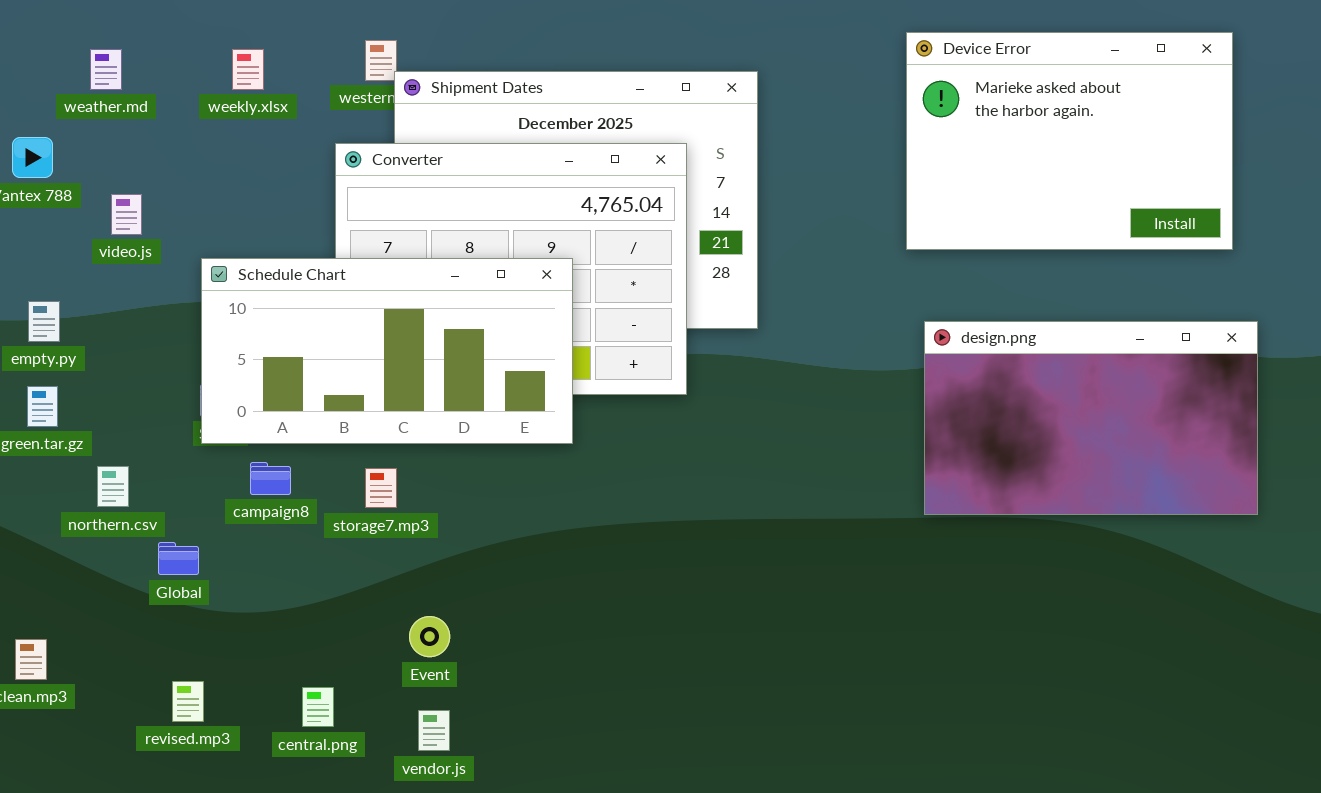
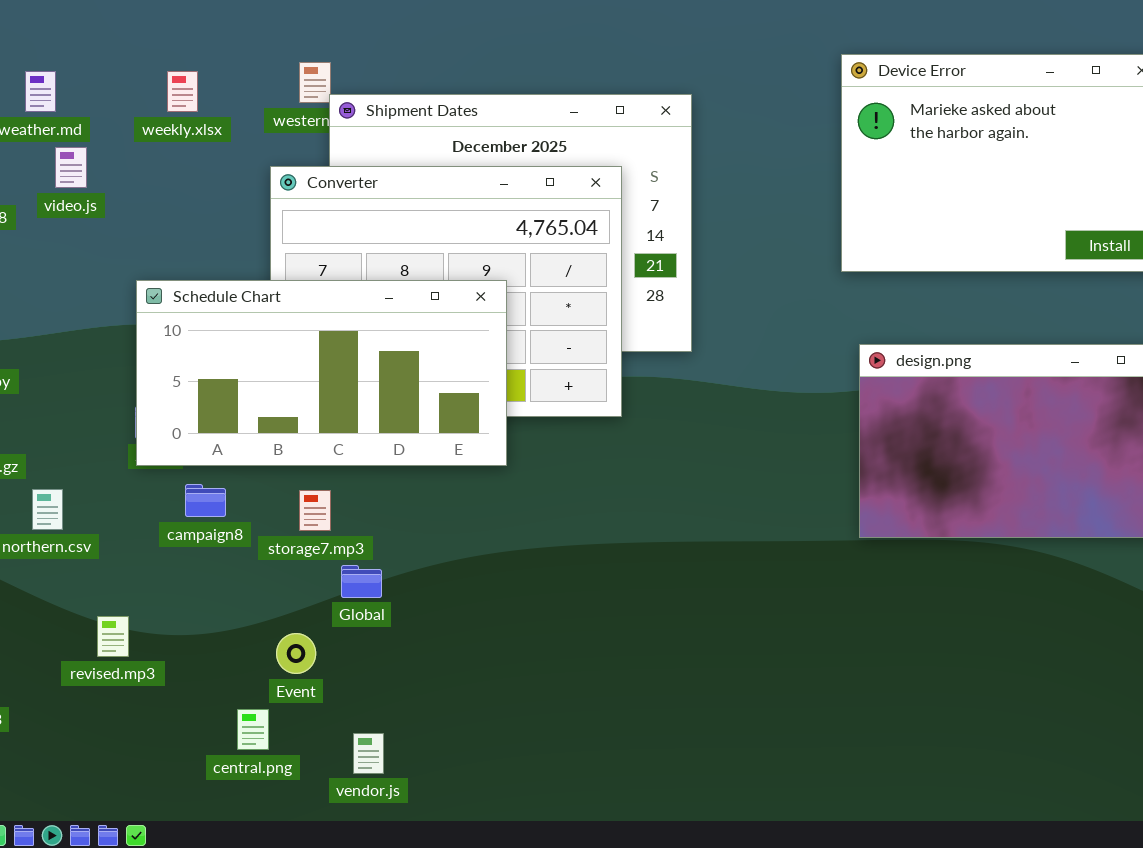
video.js: [111,194,142,235] -> [55,147,87,188], moved
Global: [158,542,199,575] -> [341,565,382,598], moved
Event: [409,616,450,657] -> [276,633,316,674], moved
revised.mp3: [172,681,204,722] -> [97,616,129,657], moved

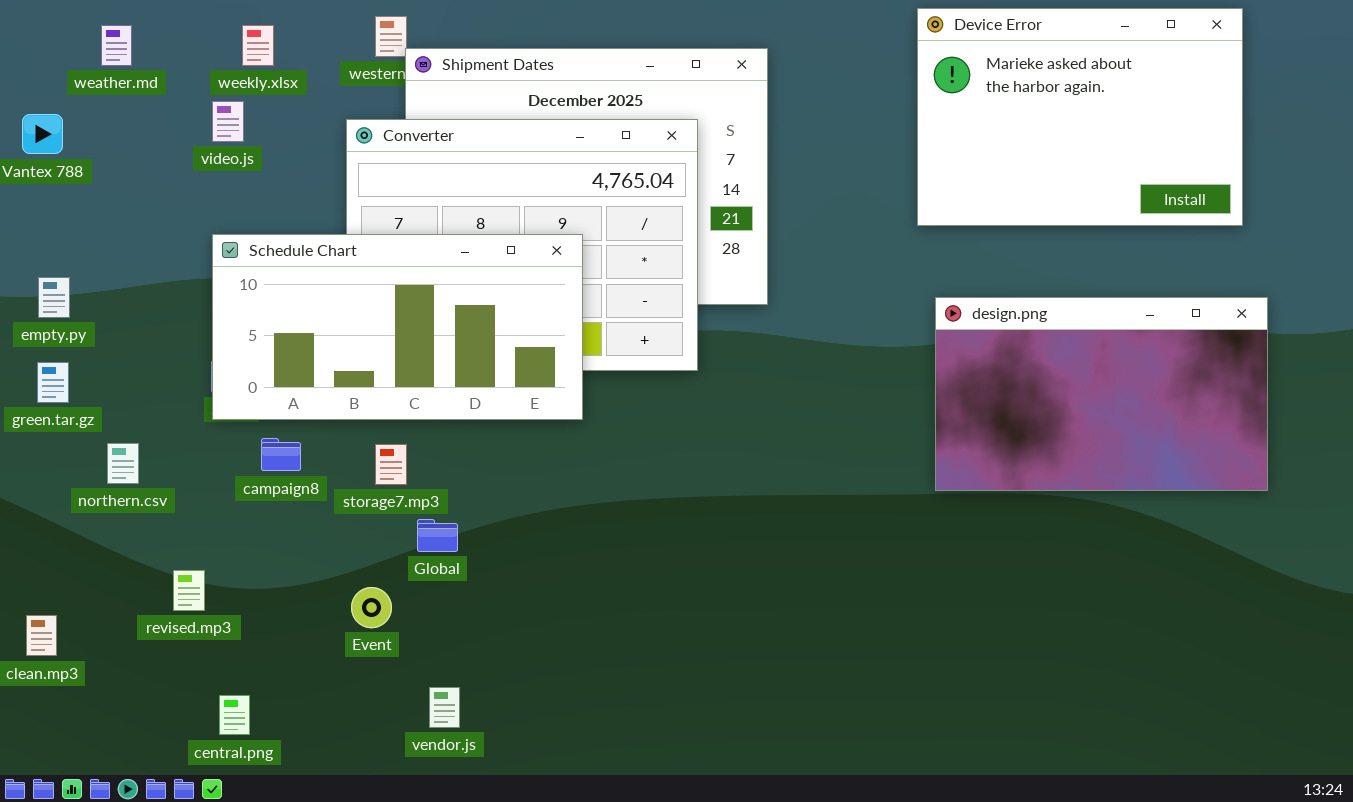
video.js: [55,147,87,188] -> [212,101,244,142], moved
central.png: [237,709,269,750] -> [219,695,250,735], moved

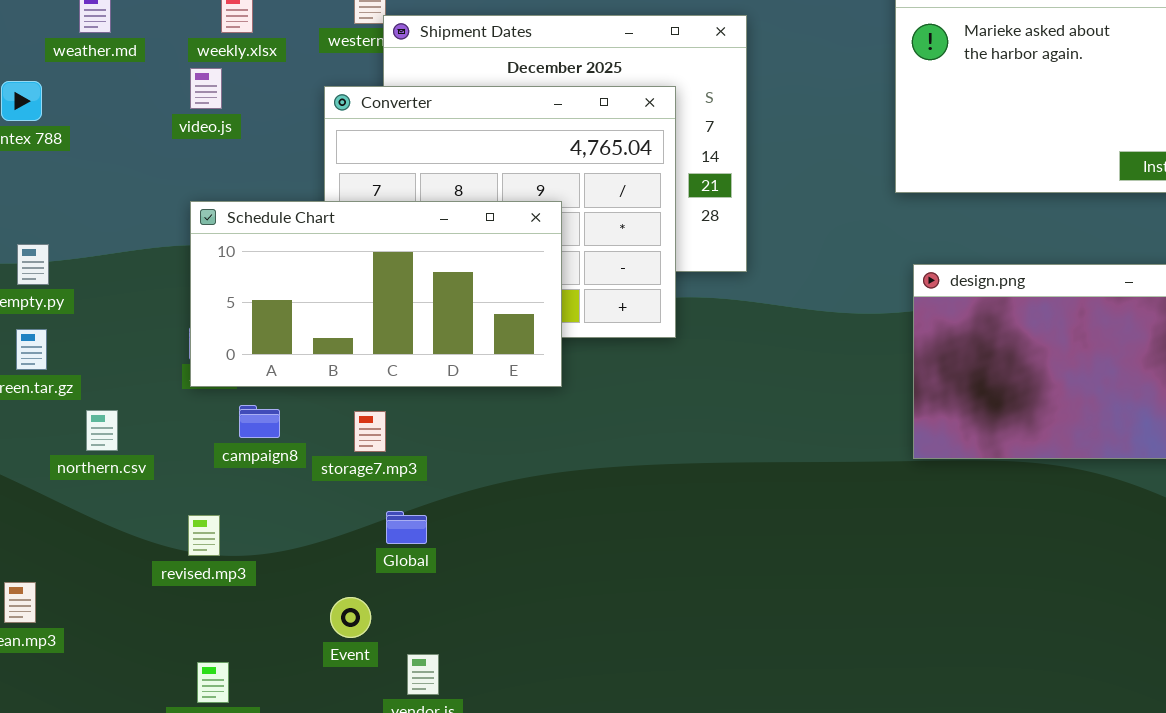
Global: [417,519,458,552] -> [386,511,427,544], moved
revised.mp3: [173,570,205,611] -> [188,515,220,556], moved
Event: [351,587,392,628] -> [330,597,371,638], moved

